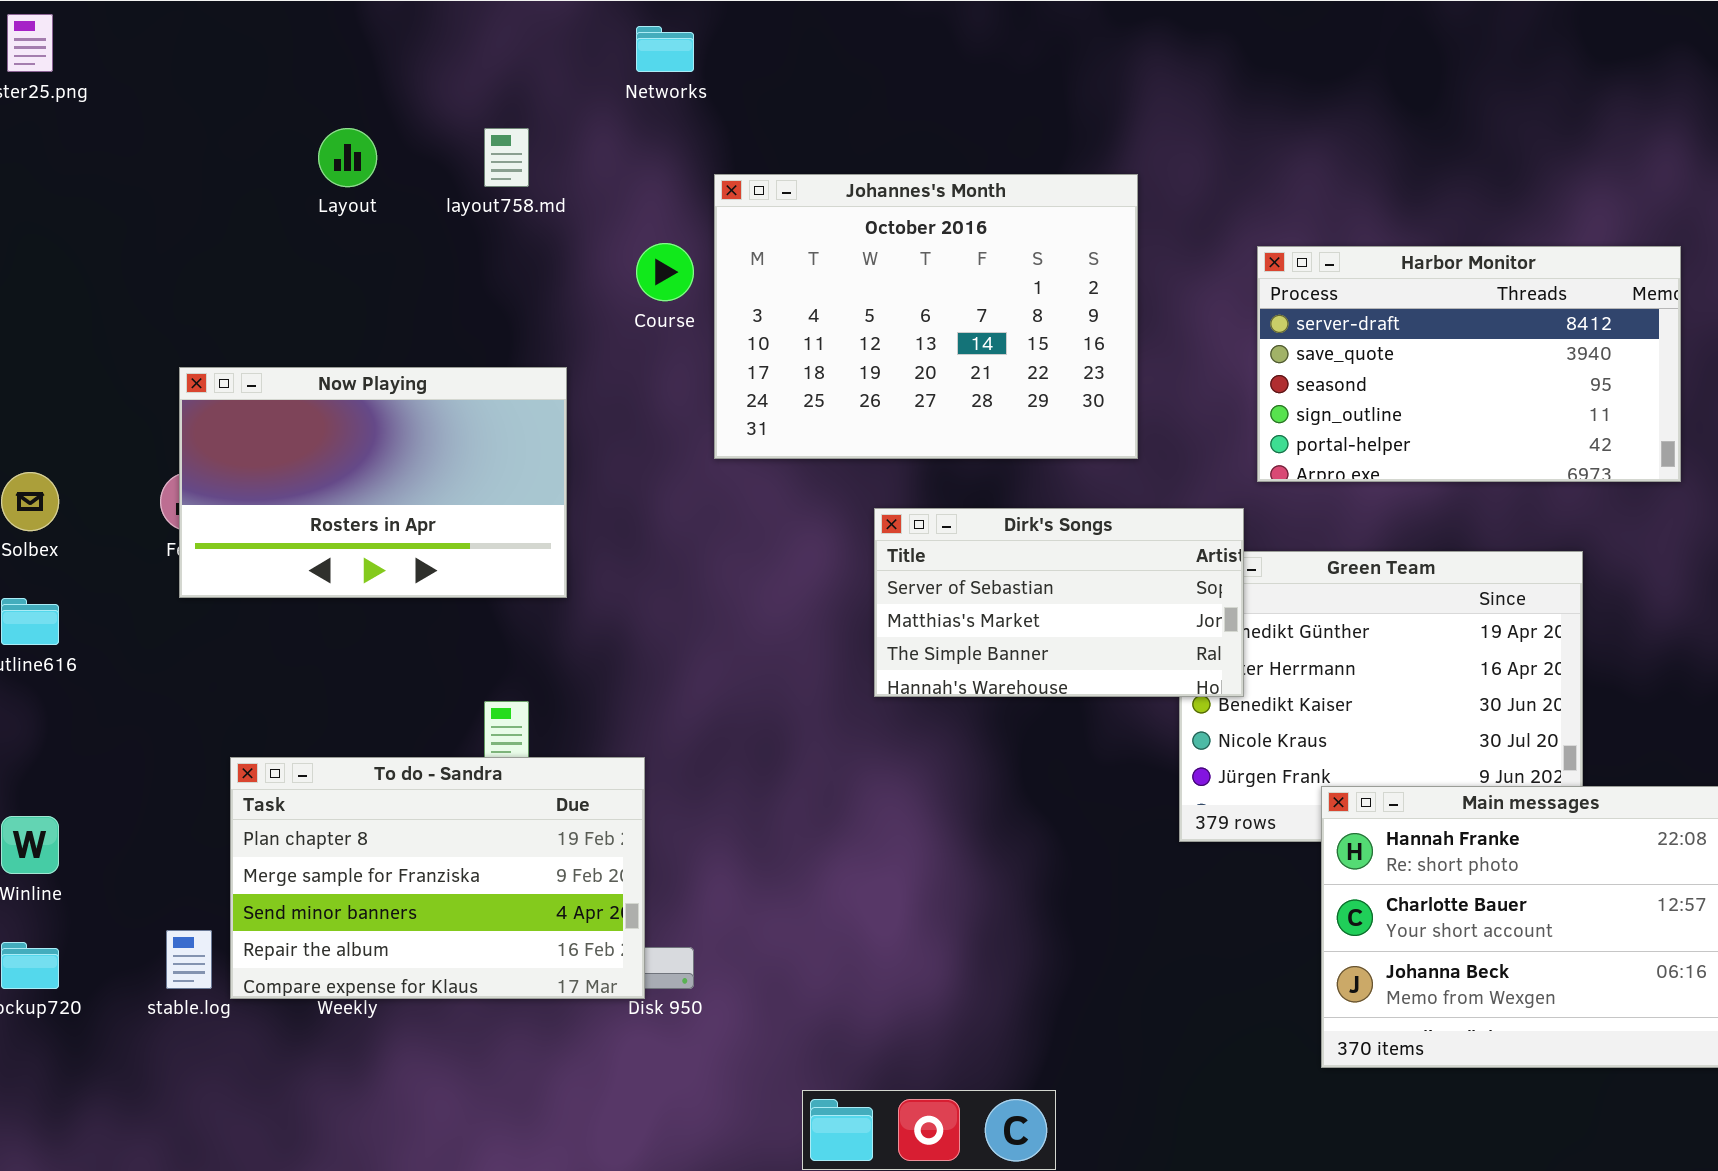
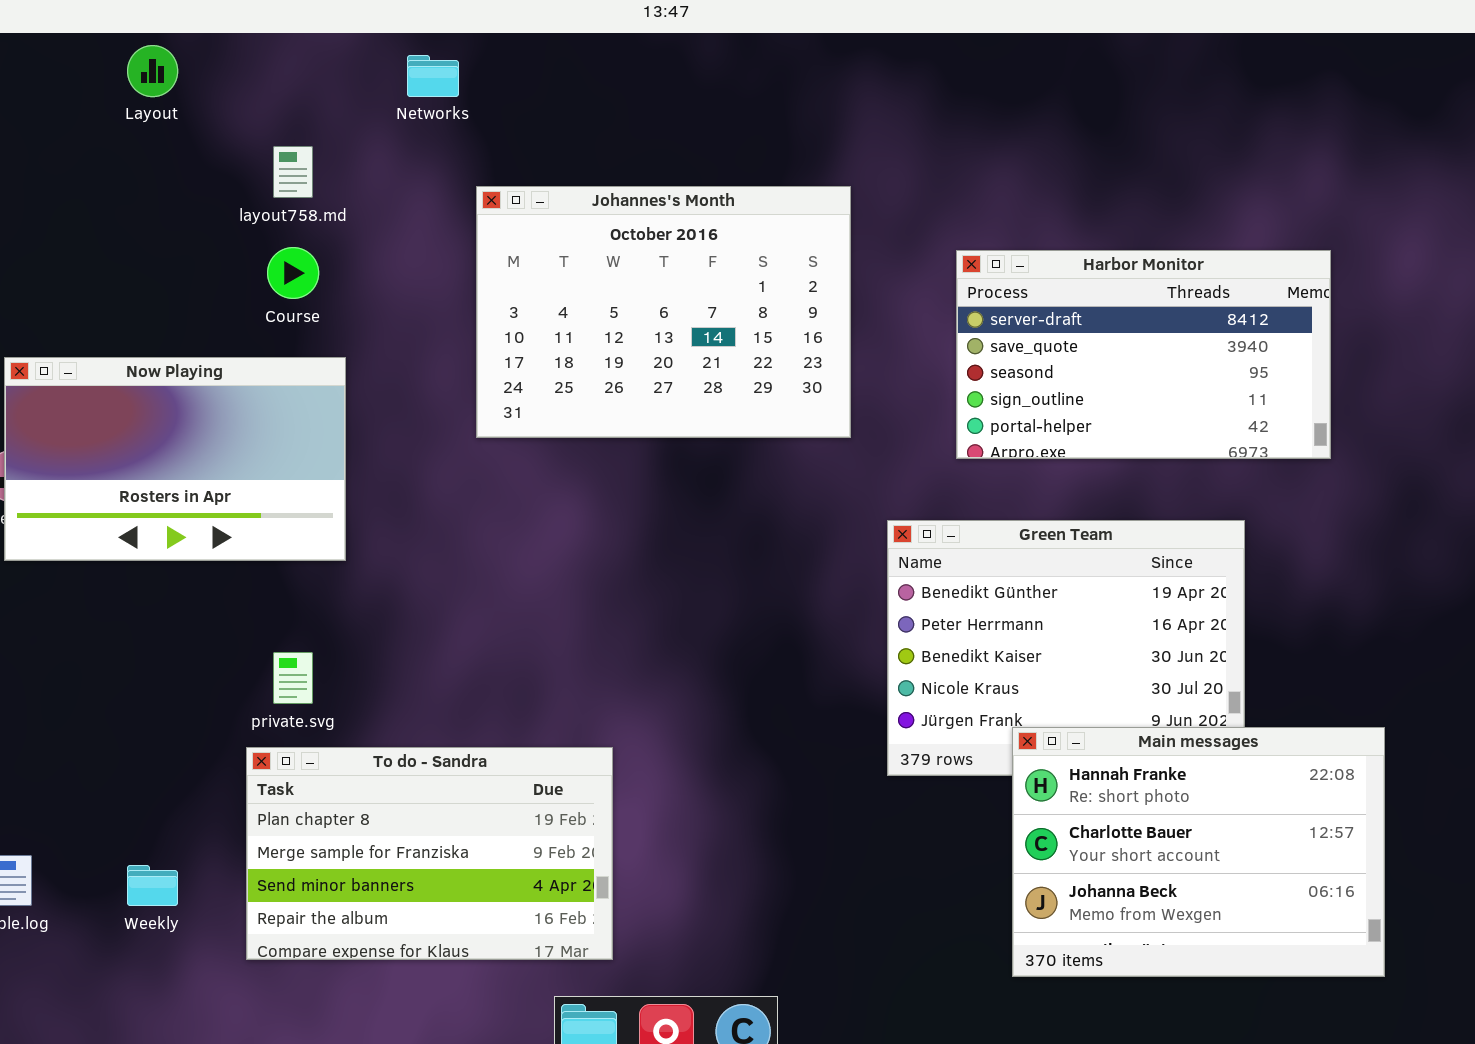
Layout: [318,128,377,187] -> [127,45,178,97], moved
Course: [636,243,694,301] -> [267,247,319,299], moved
Dirk's Songs: [874,508,1244,697] -> none, closed
To do - Sandra: [230,757,645,999] -> [246,747,613,960], moved

